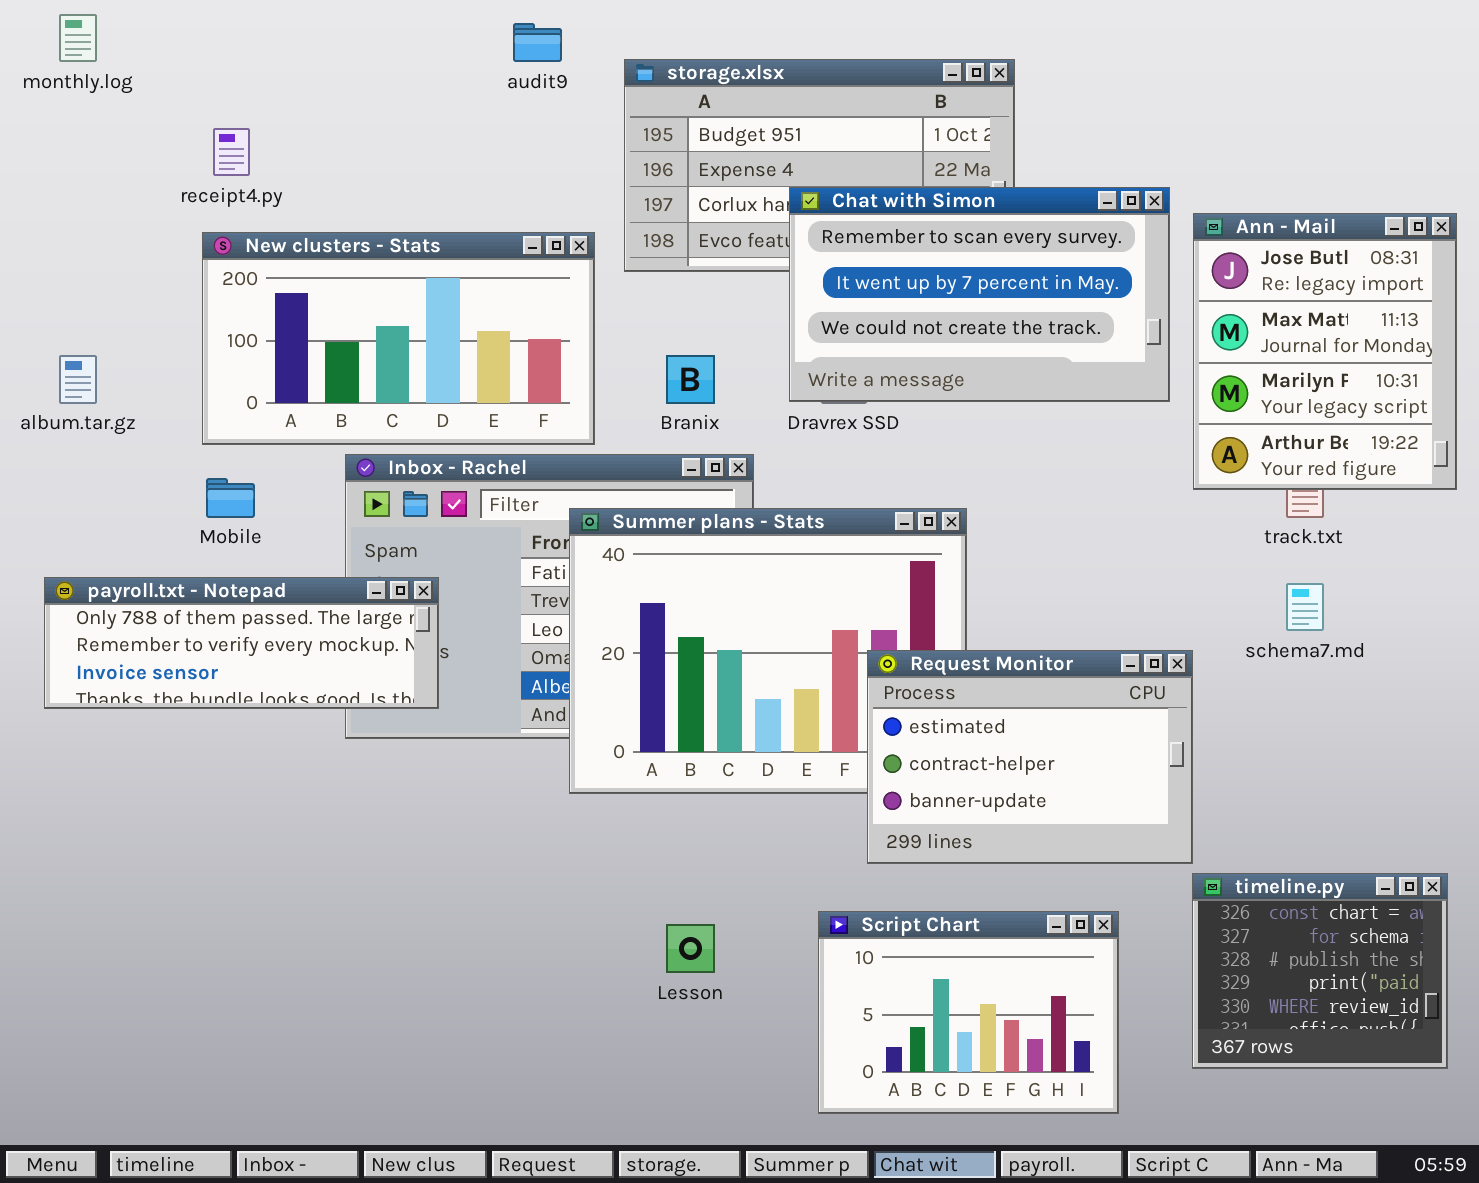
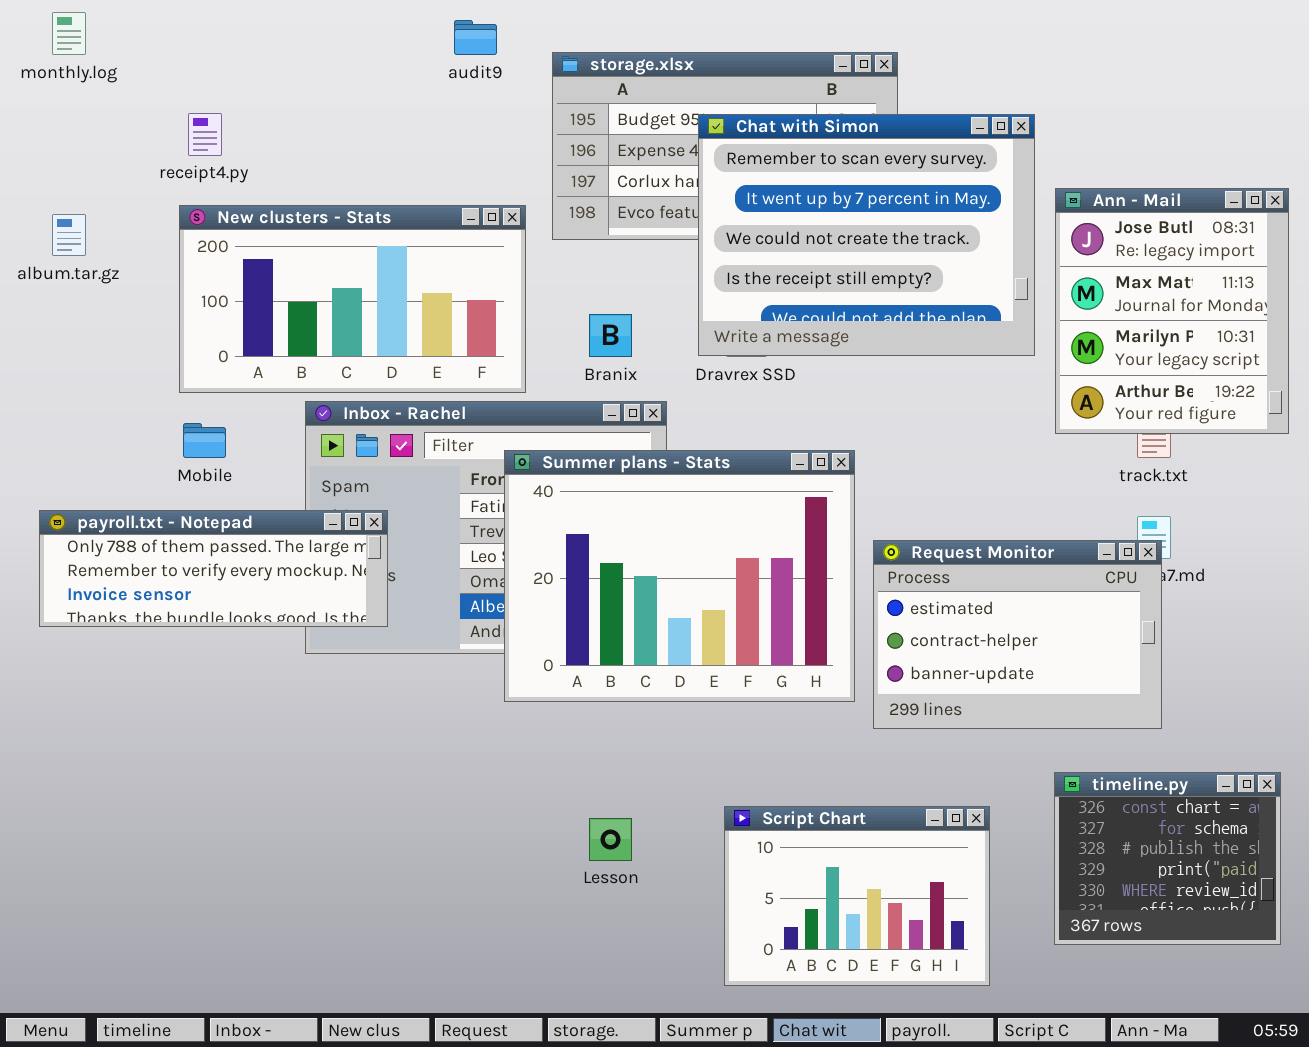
Chat with Simon: [789,187,1170,402] -> [698,114,1035,356], resized
album.tar.gz: [59,355,97,404] -> [52,214,86,256], moved
Request Monitor: [867,650,1193,864] -> [873,540,1162,729], moved

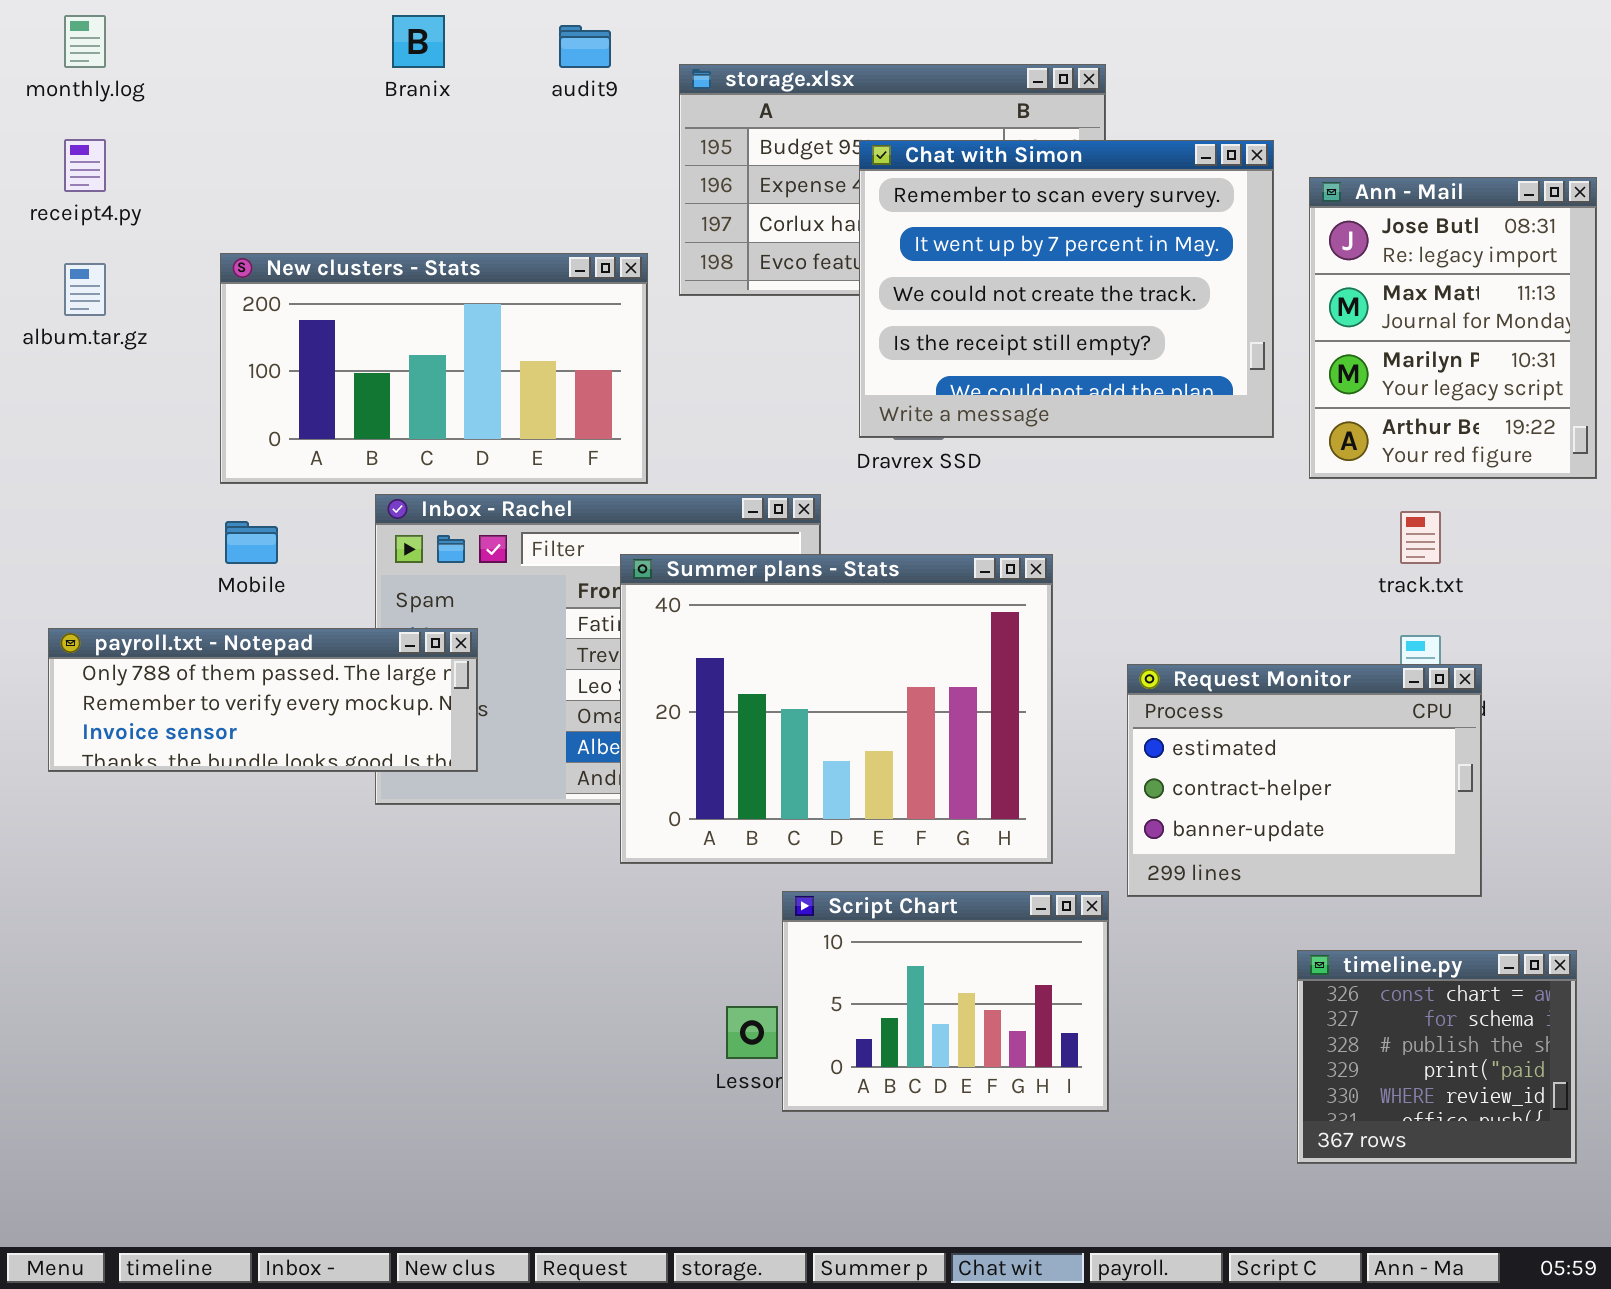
receipt4.py: [188,113,222,156] -> [64,139,106,192], moved
Ann - Mail: [1055,188,1289,434] -> [1309,177,1597,479], moved
Branix: [589,314,632,357] -> [392,15,445,68], moved
Request Monitor: [873,540,1162,729] -> [1127,664,1482,897], moved
Script Chart: [724,806,990,986] -> [782,891,1109,1112], moved

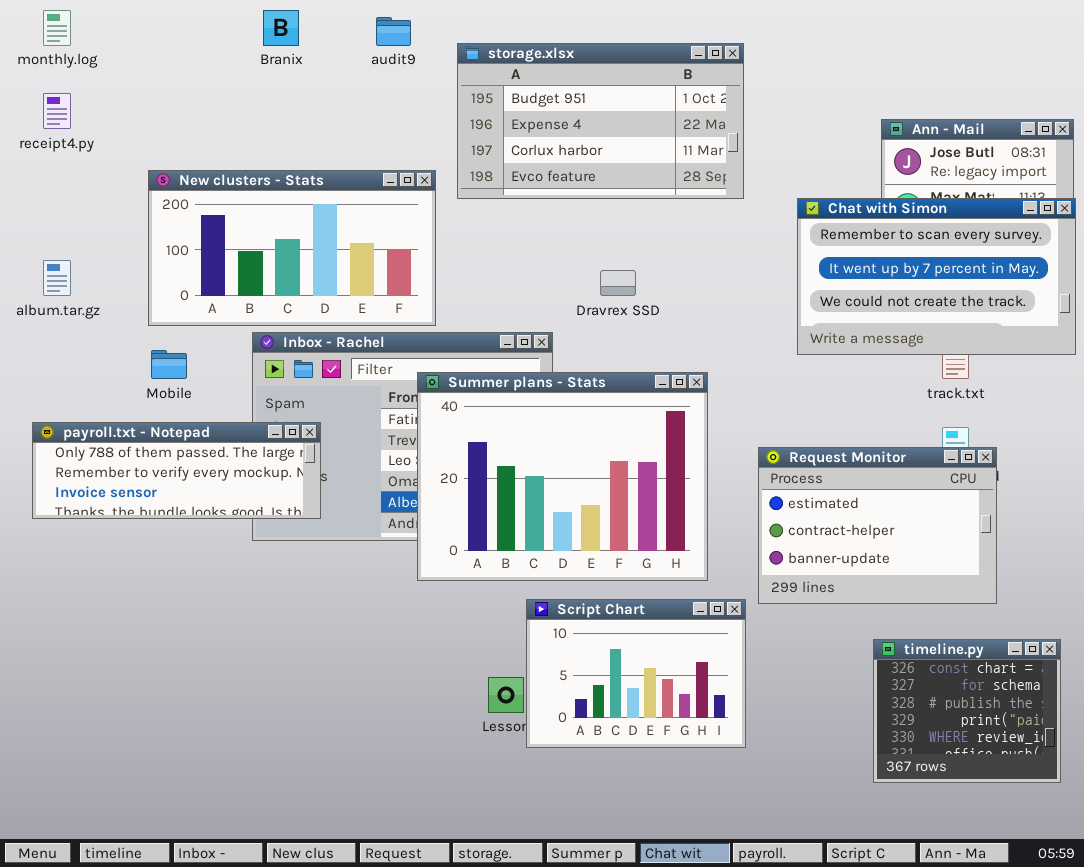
Chat with Simon: [859,140,1274,438] -> [797,198,1076,355], moved, resized
album.tar.gz: [64,263,106,316] -> [43,260,71,296], moved

